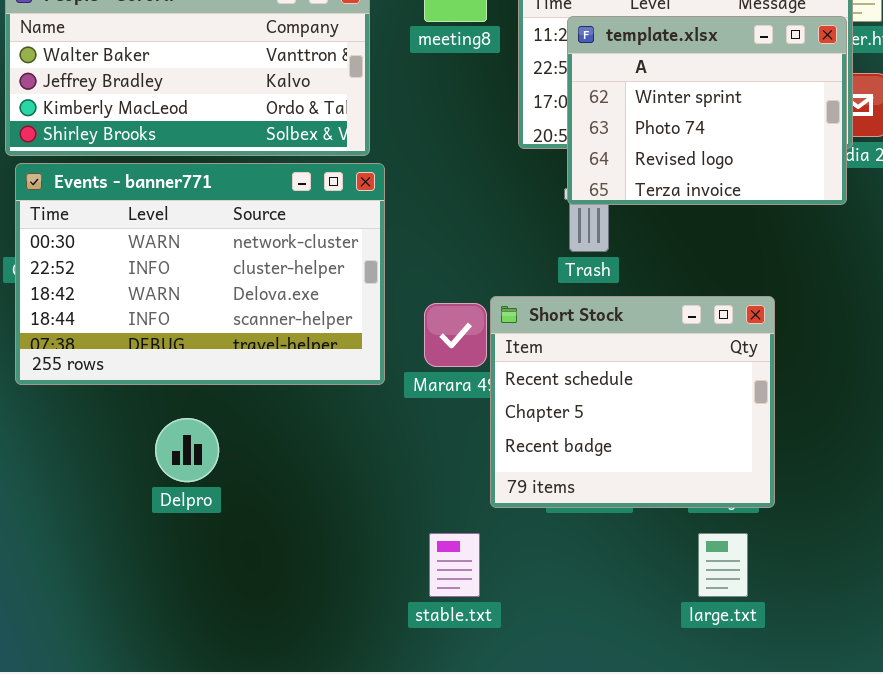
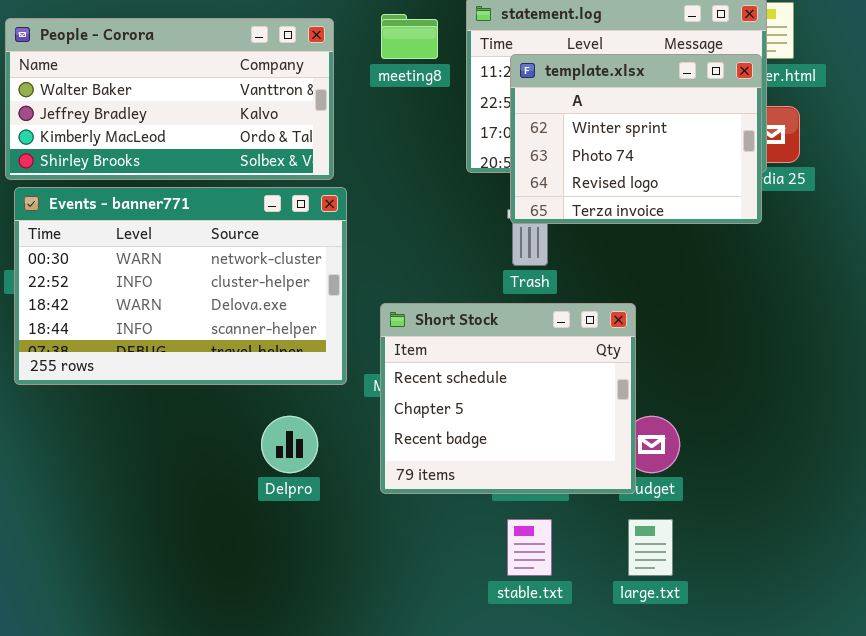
Short Stock: [490,296,775,508] -> [380,303,636,494], moved
Delpro: [155,418,219,482] -> [261,416,318,473], moved
stable.txt: [429,533,480,597] -> [507,519,552,576], moved

